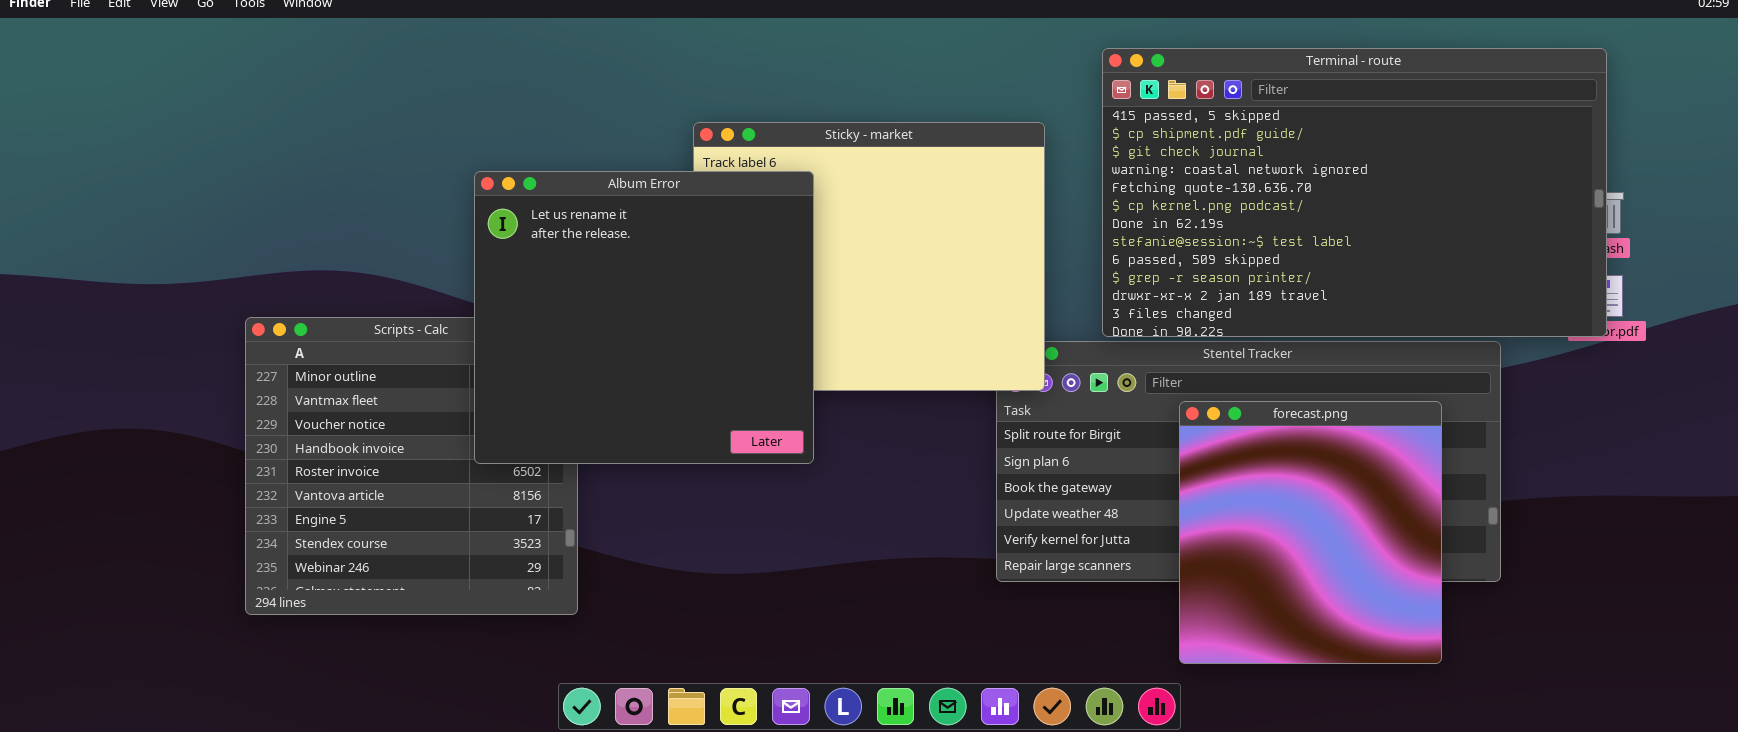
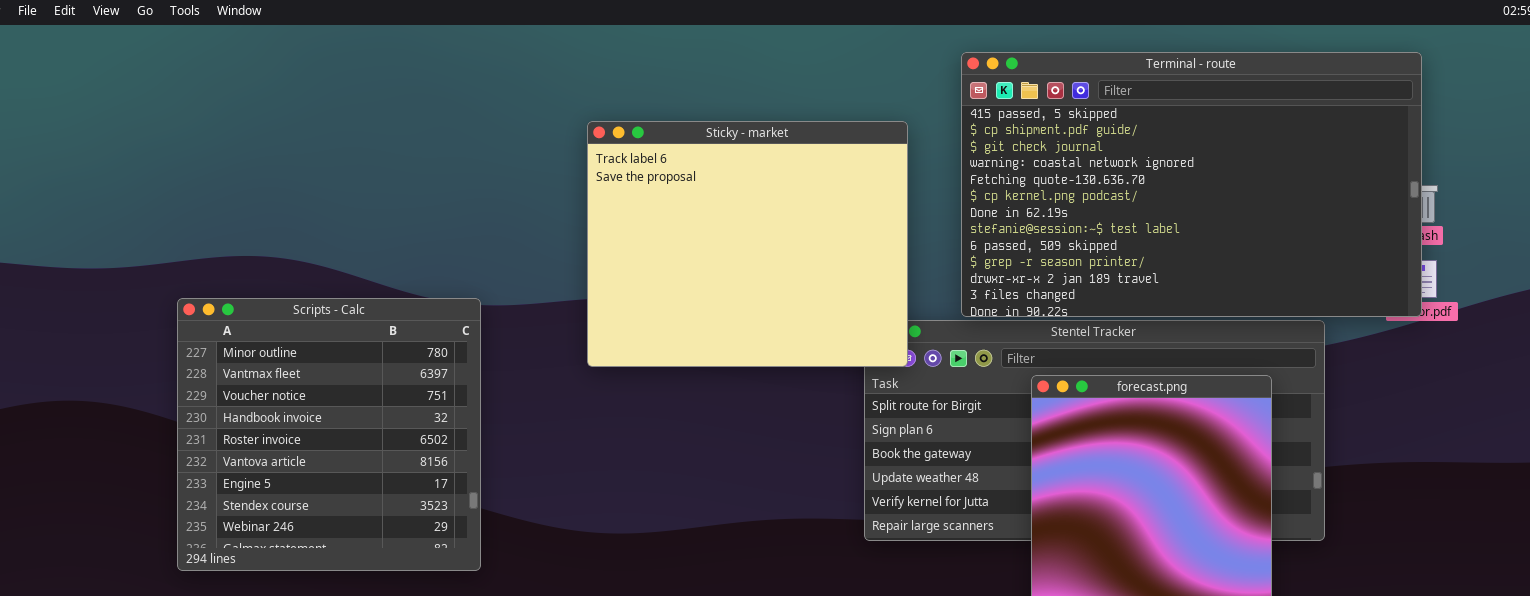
Album Error: [474,171,814,464] -> none, closed

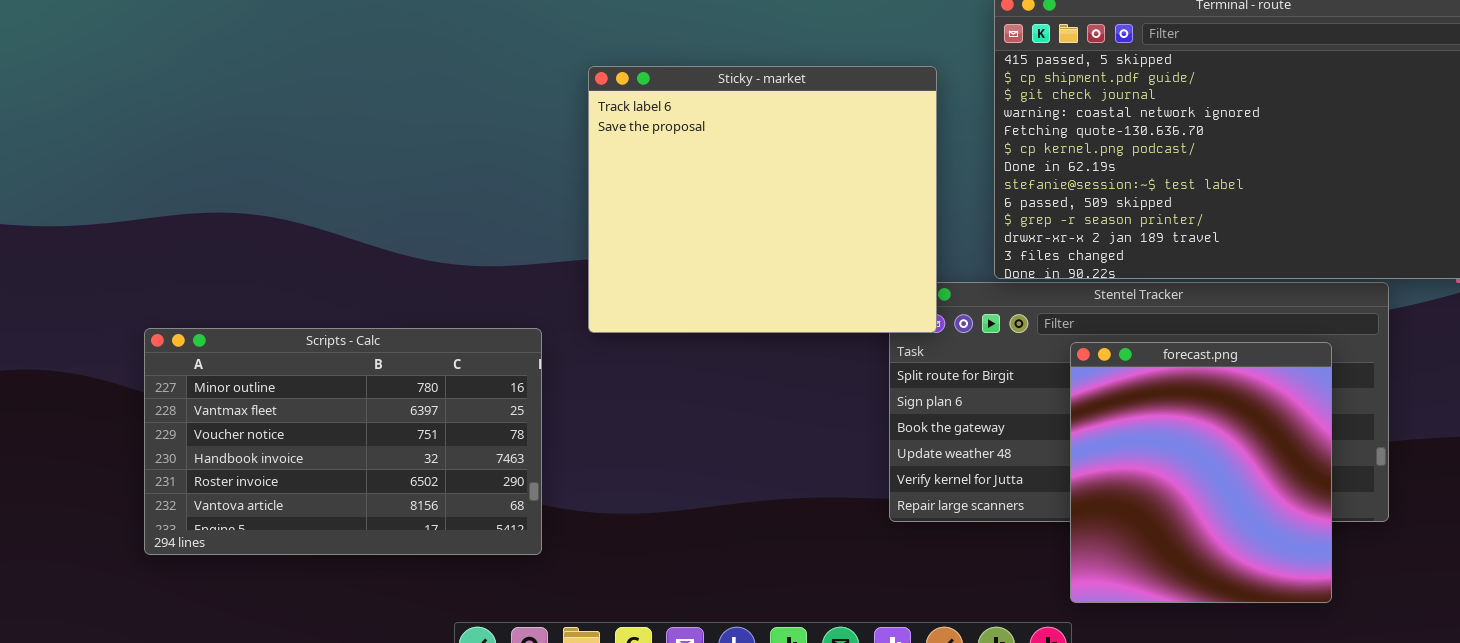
Scripts - Calc: [177,298,481,571] -> [144,328,542,555], resized

